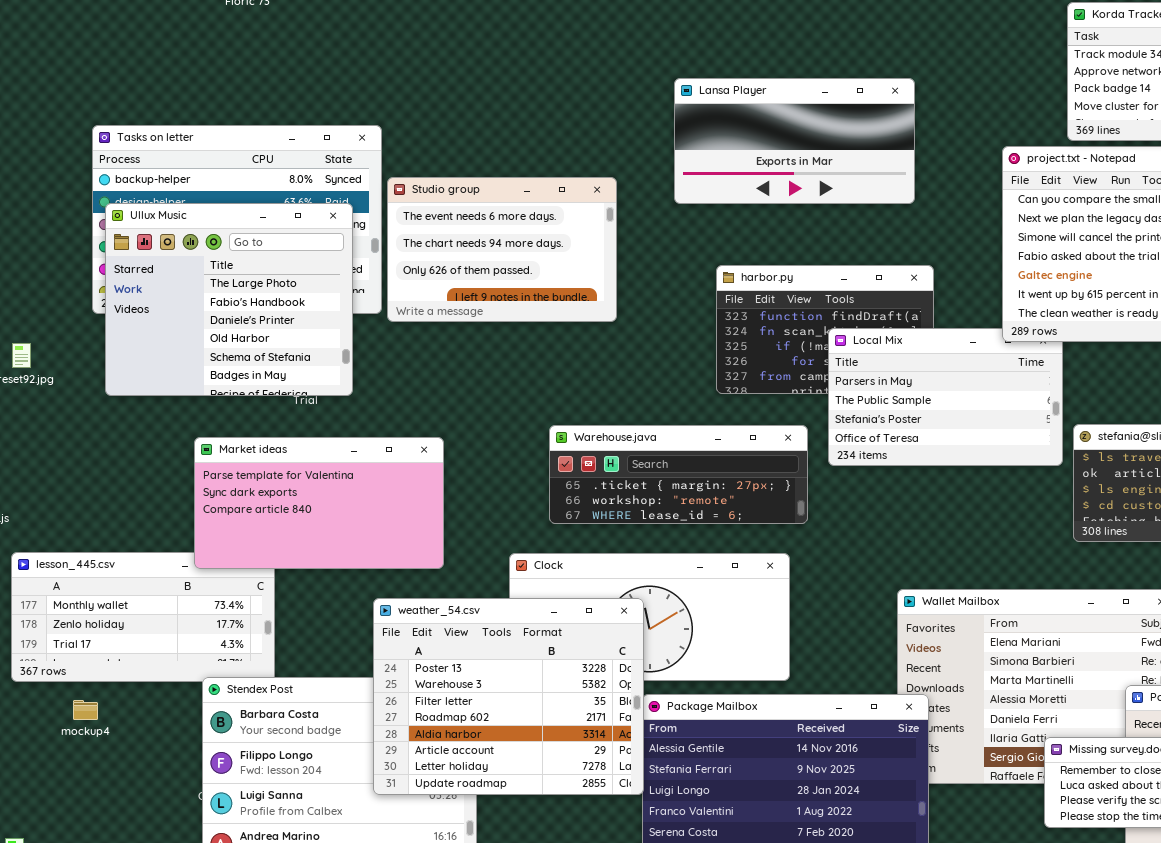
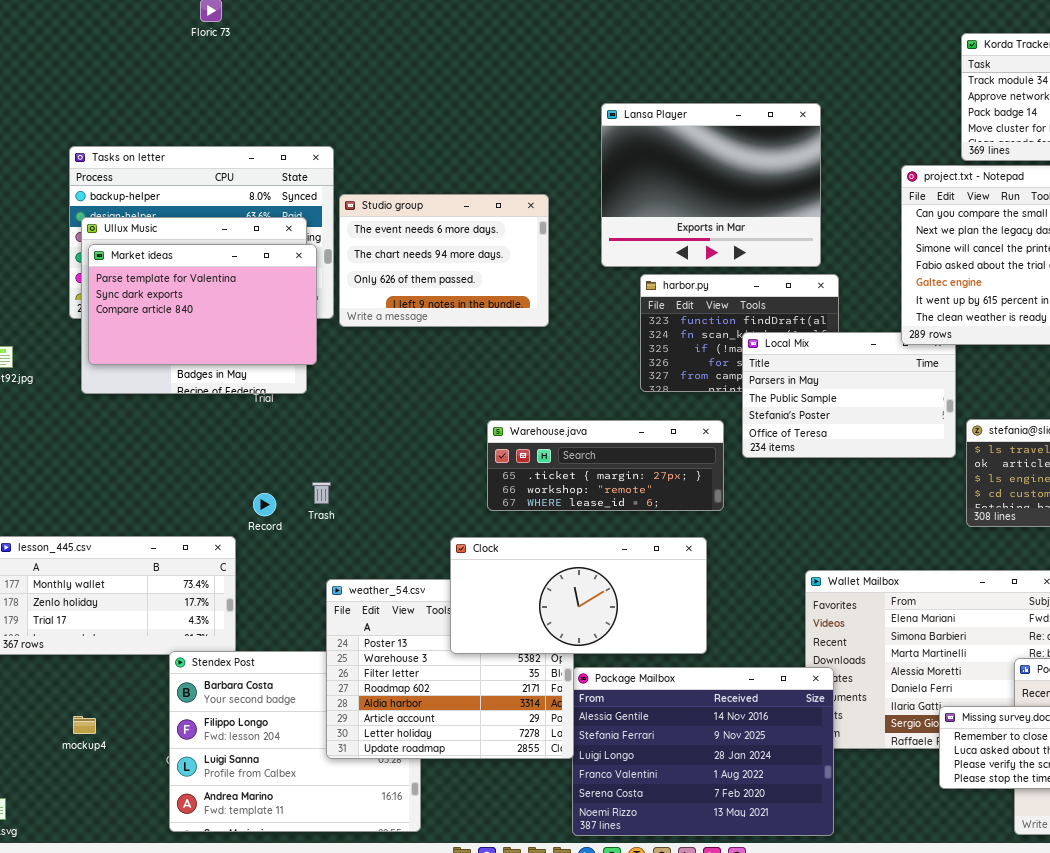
Lansa Player: [674,78,915,204] -> [601,103,821,267], resized
Market ideas: [194,437,444,569] -> [88,244,317,365], moved
Clock: [509,553,790,681] -> [450,537,707,654], raised
mockup4: [73,700,98,720] -> [73,716,96,734], moved

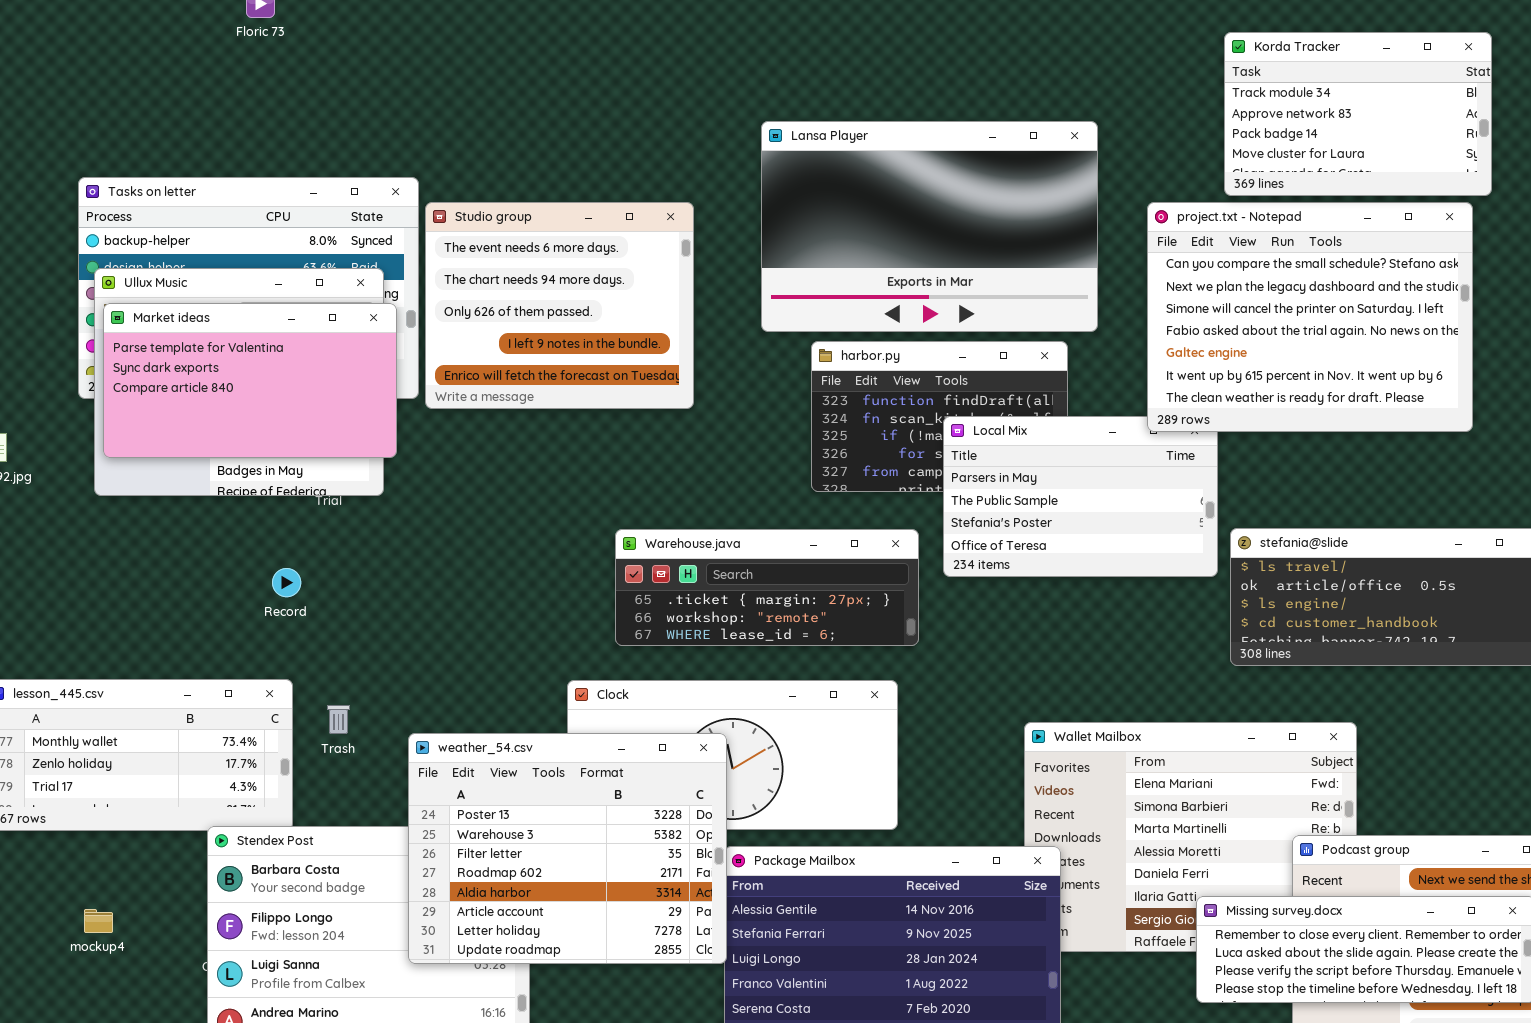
Lansa Player: [601,103,821,267] -> [761,121,1098,332], resized
Studio group: [339,194,549,327] -> [425,202,694,409], resized
Trash: [312,482,331,504] -> [327,705,350,734], moved
Record: [253,493,276,516] -> [272,568,301,597], moved
weather_54.csv: [326,579,574,759] -> [408,733,727,964], raised

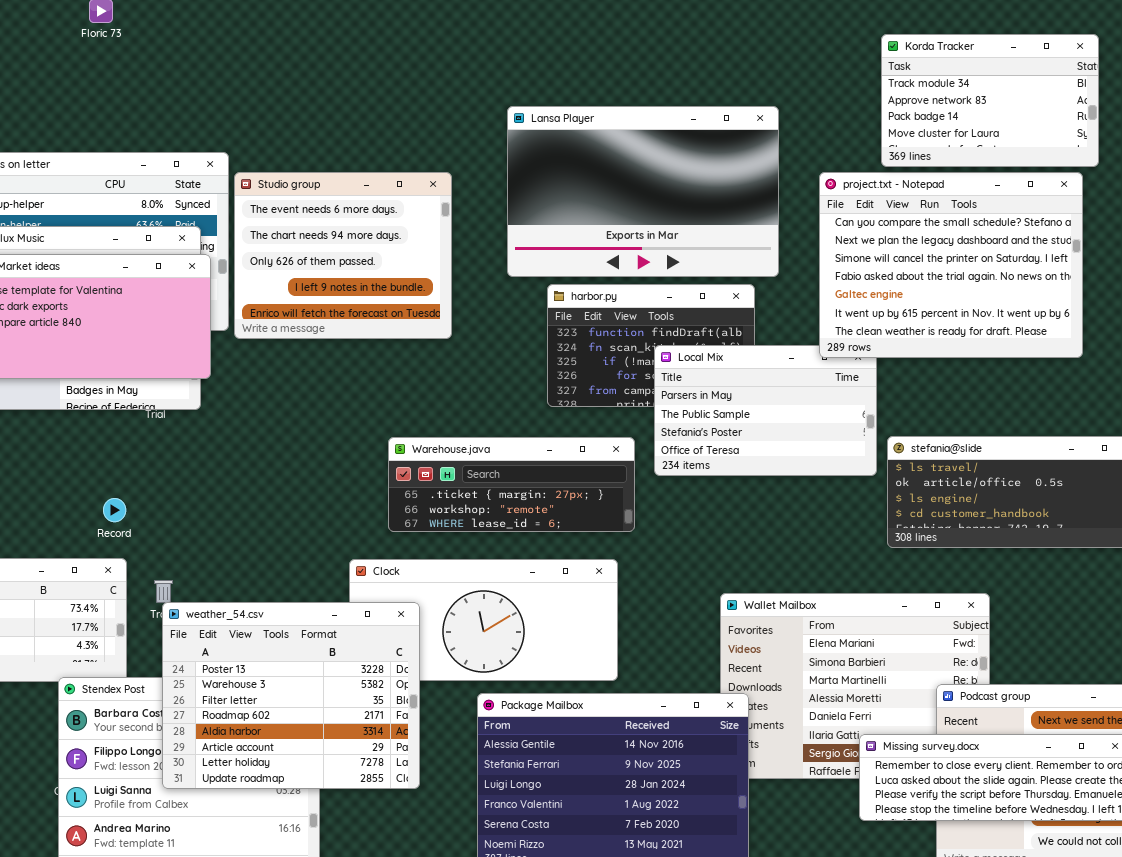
Record: [272,568,301,597] -> [103,498,126,522], moved
weather_54.csv: [408,733,727,964] -> [162,602,420,789], moved

